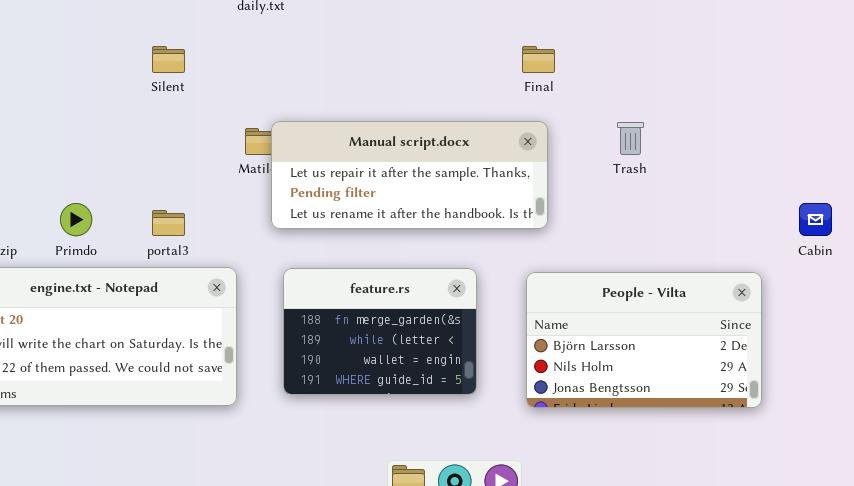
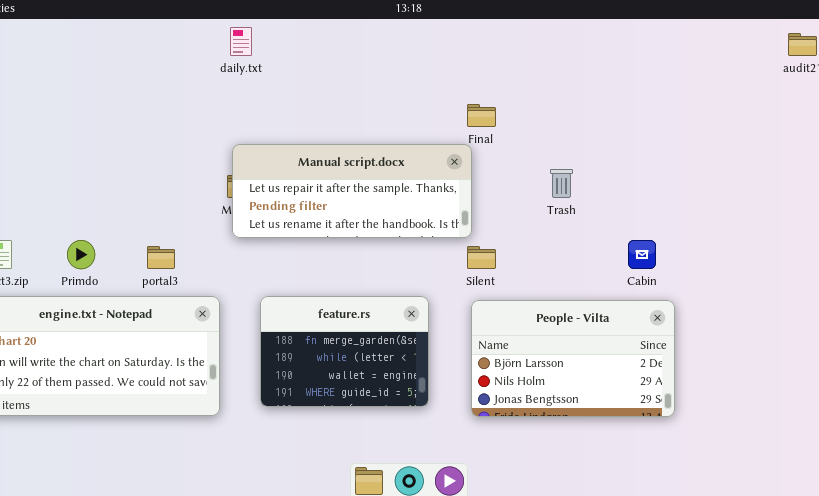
Silent: [152,46,185,73] -> [467,246,496,269], moved
Manual script.docx: [271,121,548,229] -> [232,144,472,238], moved
Cabin: [799,203,832,236] -> [628,240,656,269], moved

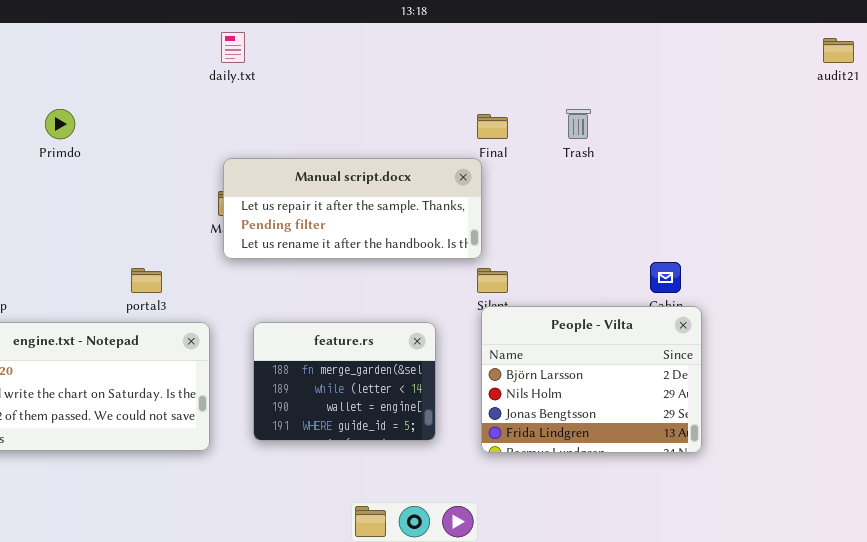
Trash: [550,169,573,198] -> [566,109,591,139], moved
Primdo: [67,240,95,269] -> [45,109,75,139], moved
People - Vilta: [471,300,675,417] -> [481,306,702,453], resized

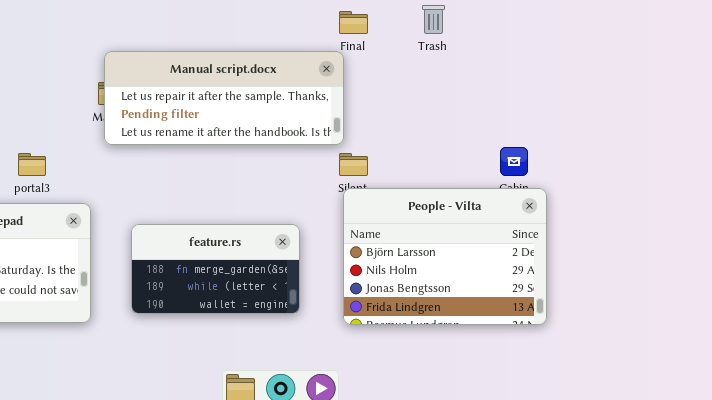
feature.rs: [253,322,436,441] -> [131,224,300,314], resized

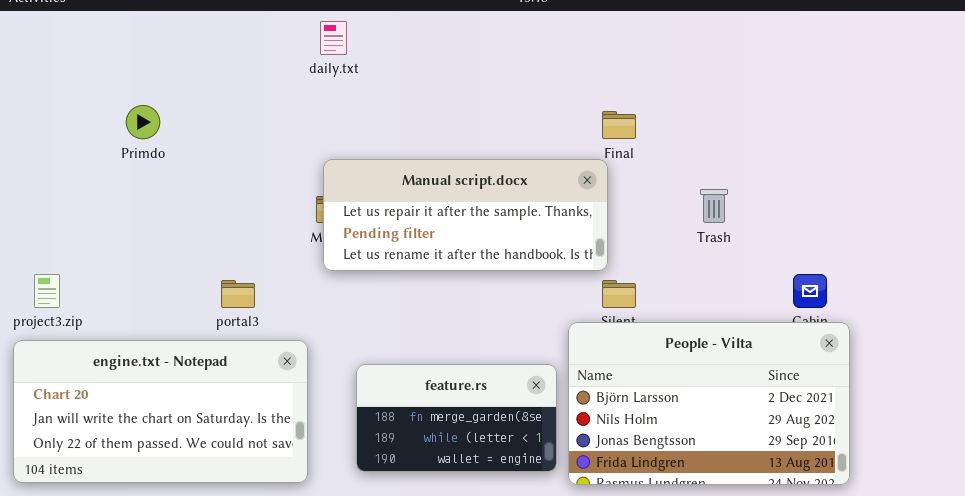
Trash: [422,5,445,34] -> [700,189,728,223], moved
People - Vilta: [343,188,547,325] -> [568,322,850,485], resized

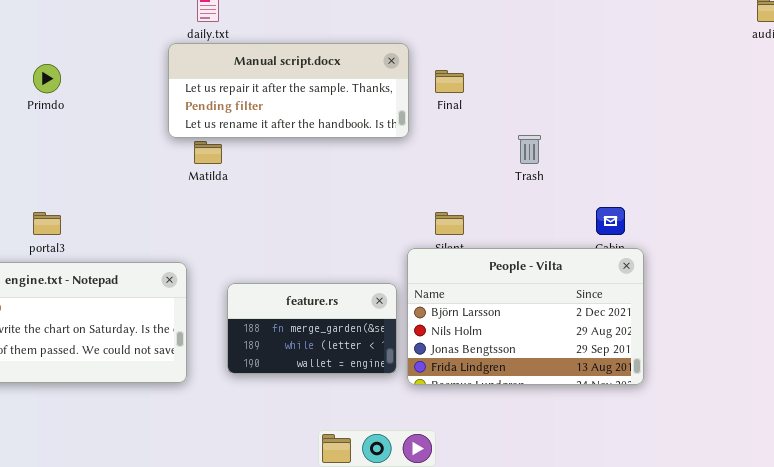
Manual script.docx: [323,159,608,271] -> [168,43,409,138], moved
portal3: [221,280,255,308] -> [33,212,61,235], moved

